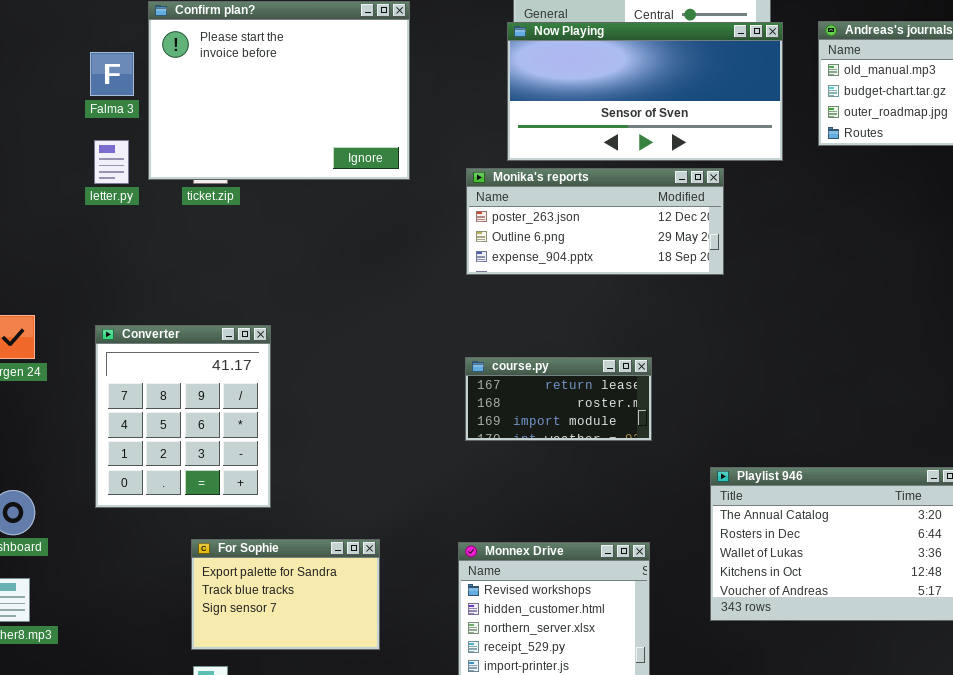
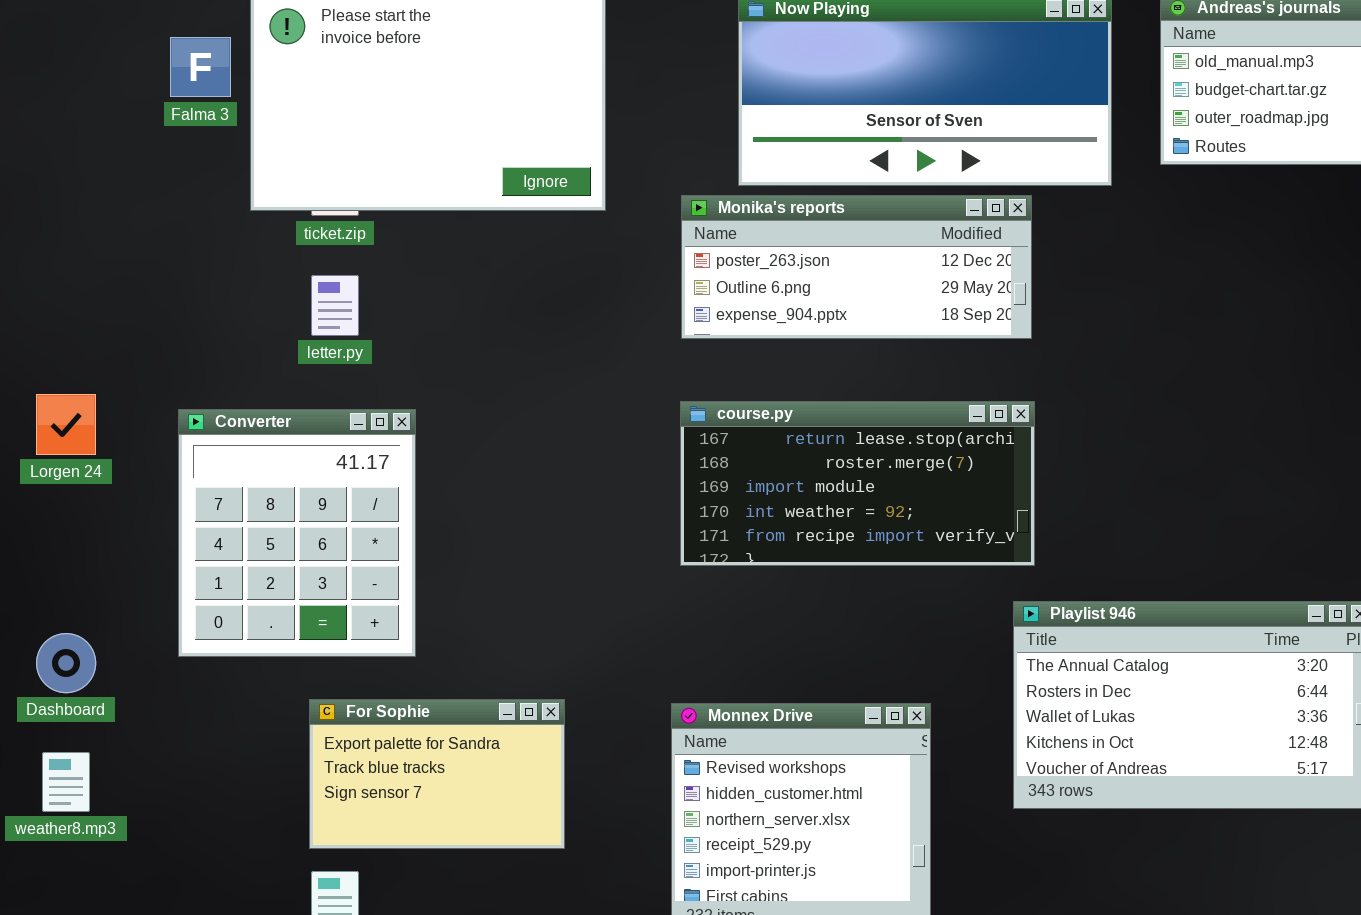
letter.py: [94,140,129,184] -> [311,275,359,336], moved
course.py: [465,357,652,441] -> [680,401,1035,566], resized

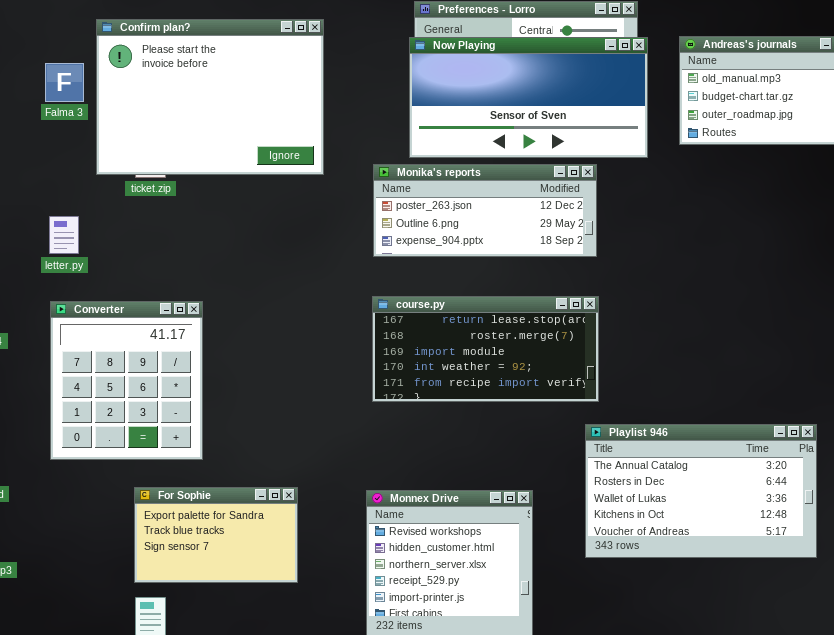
letter.py: [311,275,359,336] -> [49,216,79,254], moved

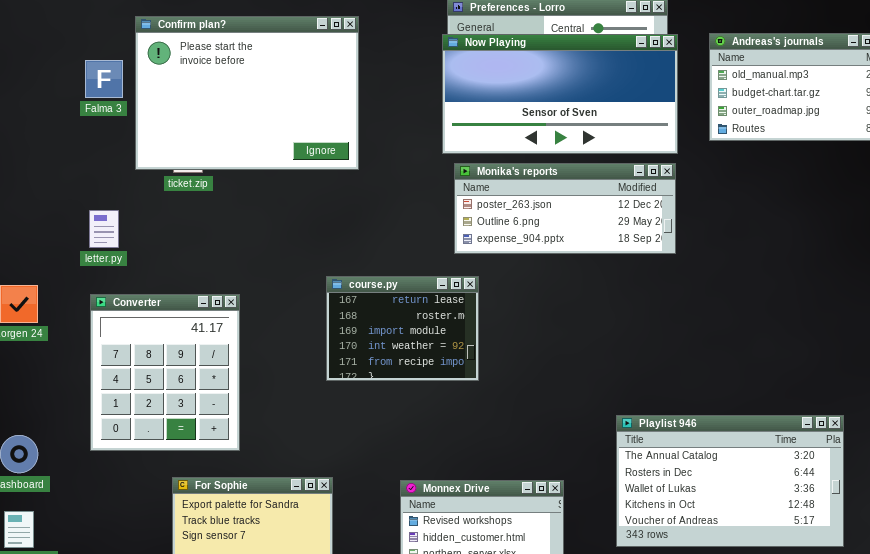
Monika's reports: [373,164,597,257] -> [454,163,676,254], moved
course.py: [372,296,599,402] -> [326,276,479,381], moved, resized

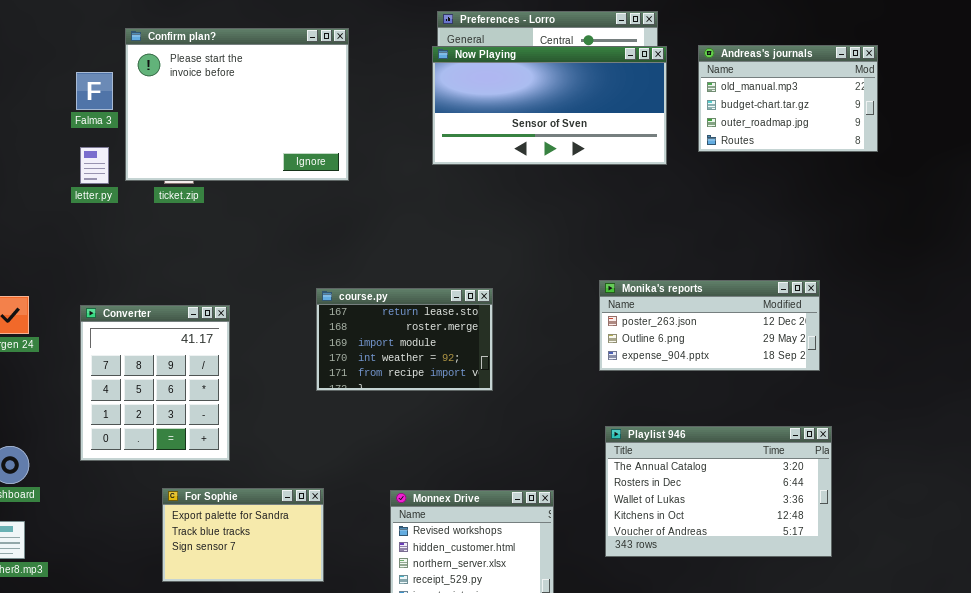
Monika's reports: [454,163,676,254] -> [599,280,820,371], moved
letter.py: [89,210,119,248] -> [80,147,109,184], moved
course.py: [326,276,479,381] -> [316,288,493,391], resized

